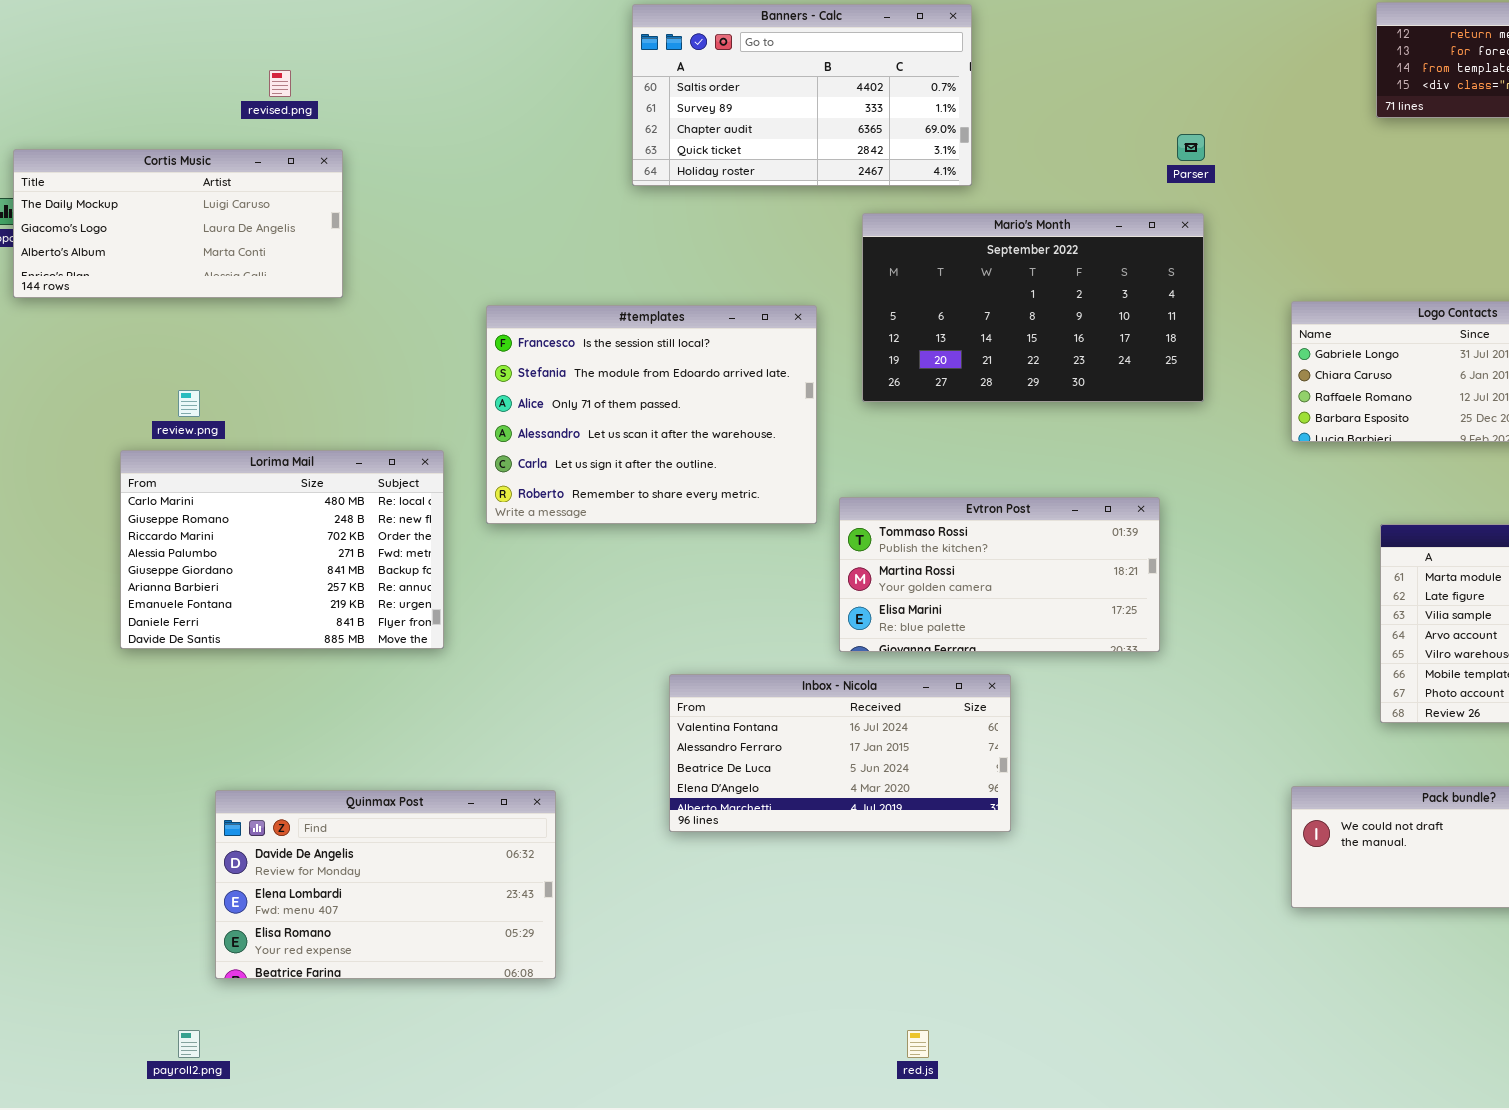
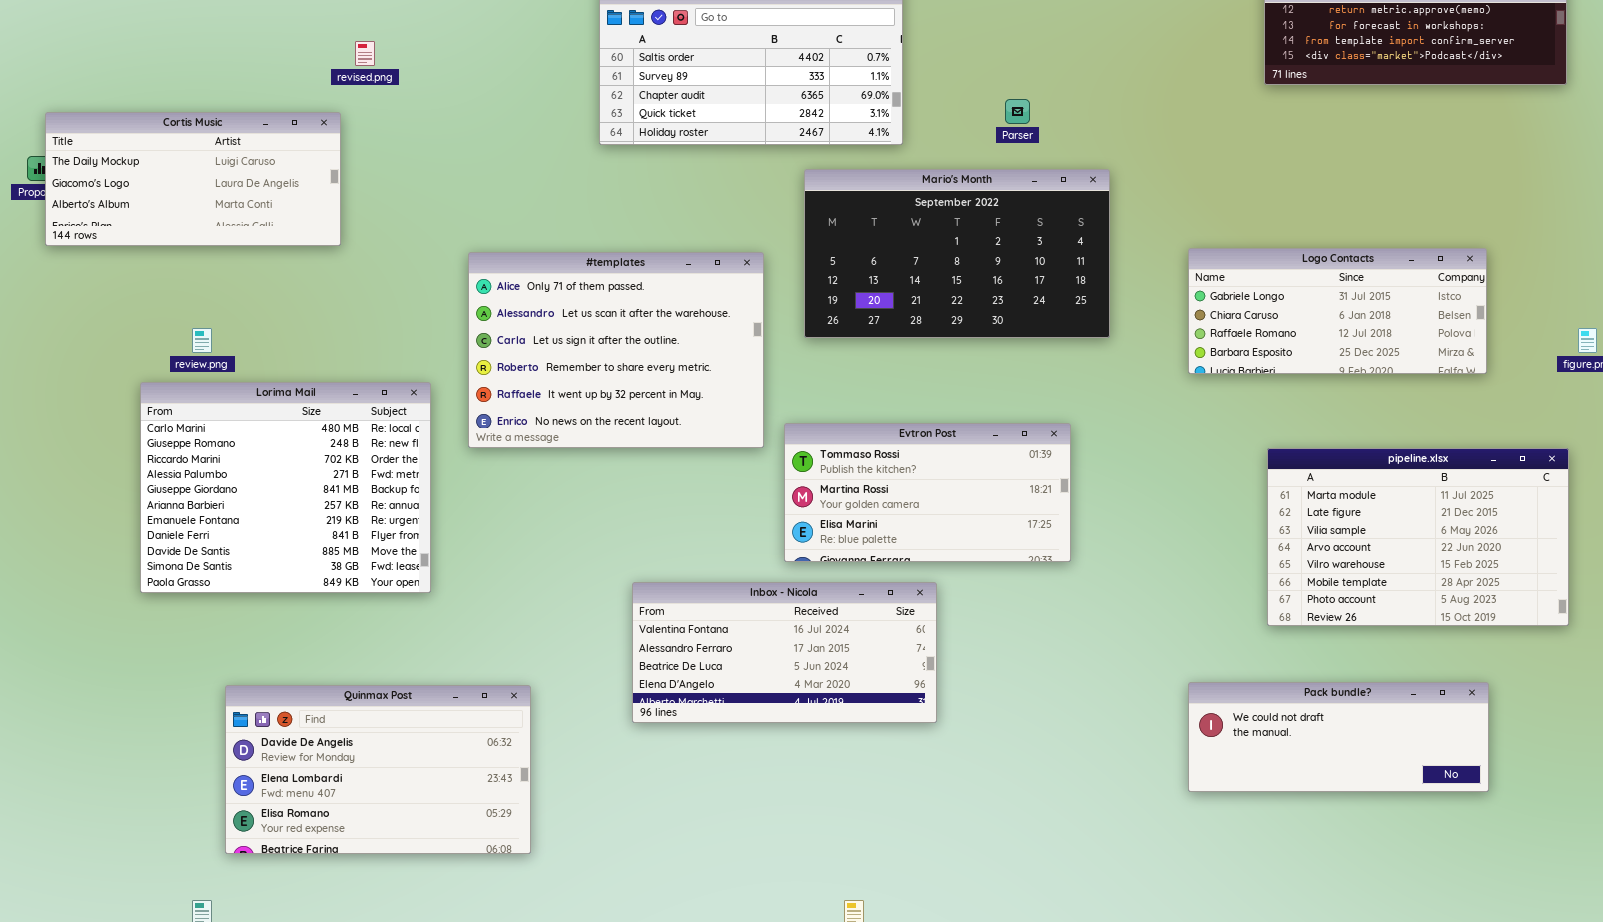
revised.png: [269,70,291,97] -> [355,41,375,66], moved
Parser: [1177,134,1205,161] -> [1005,99,1030,124], moved
#templates: [486,305,817,524] -> [468,252,764,448], scrolled down 2 rows
Lorima Mail: [120,450,444,649] -> [140,382,431,593], resized

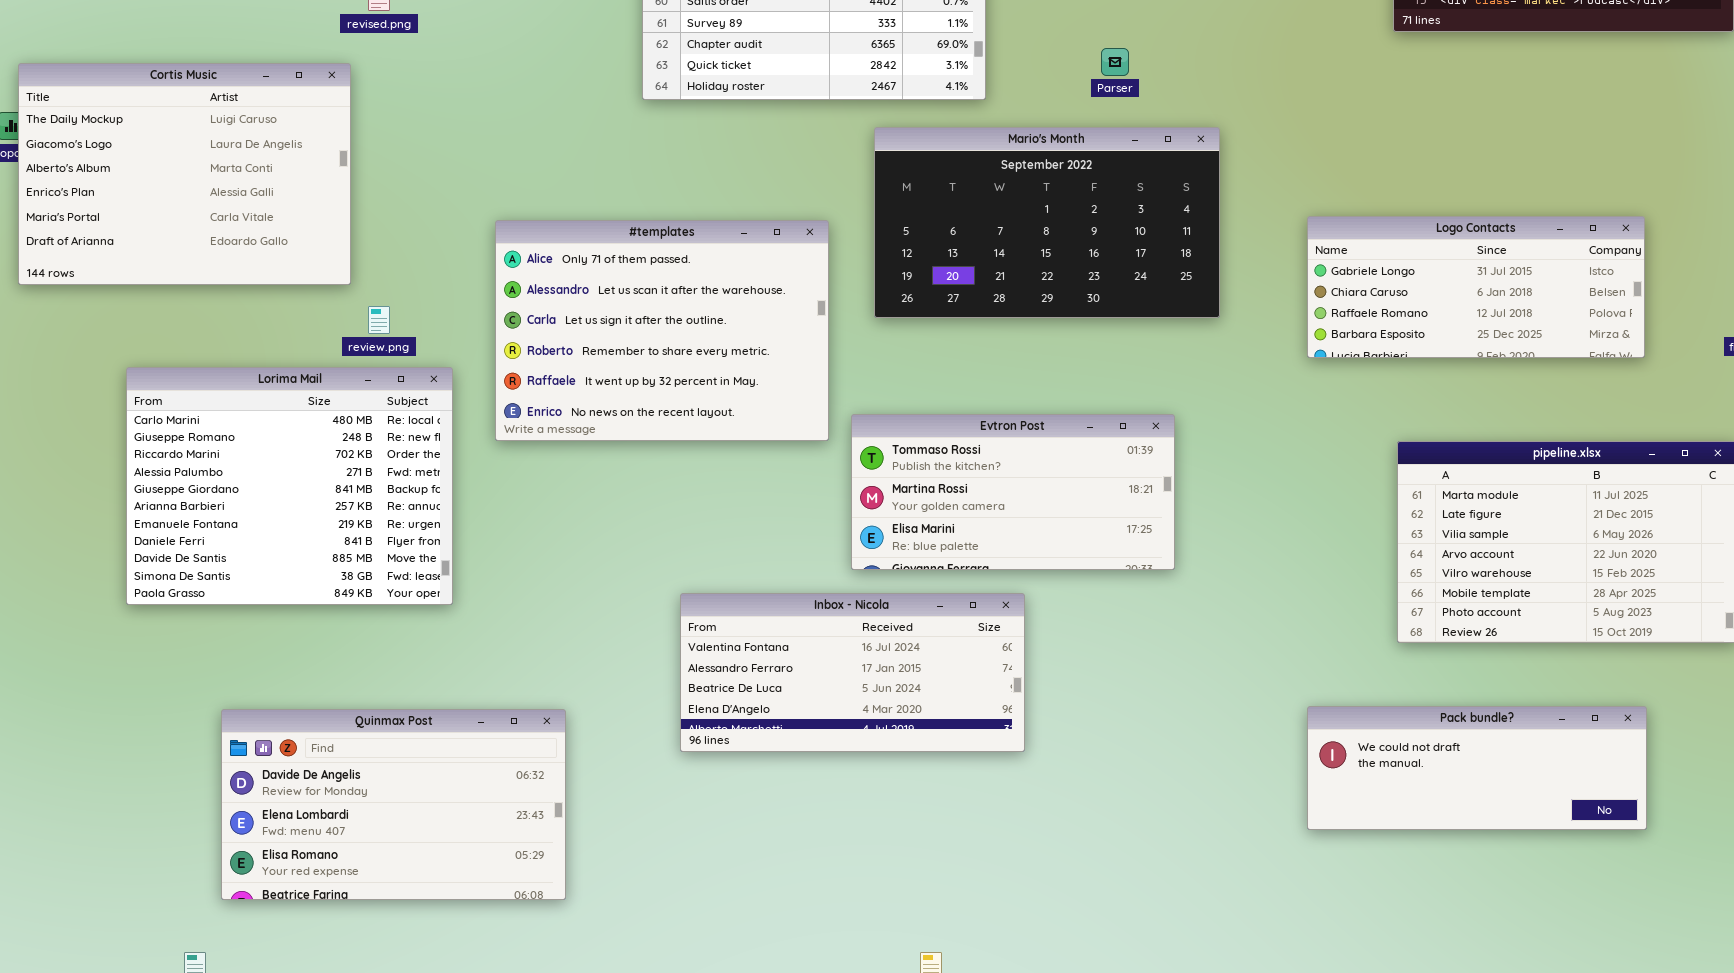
Cortis Music: [45,112,341,246] -> [18,63,351,285], resized
review.png: [192,328,212,353] -> [368,306,390,334], moved

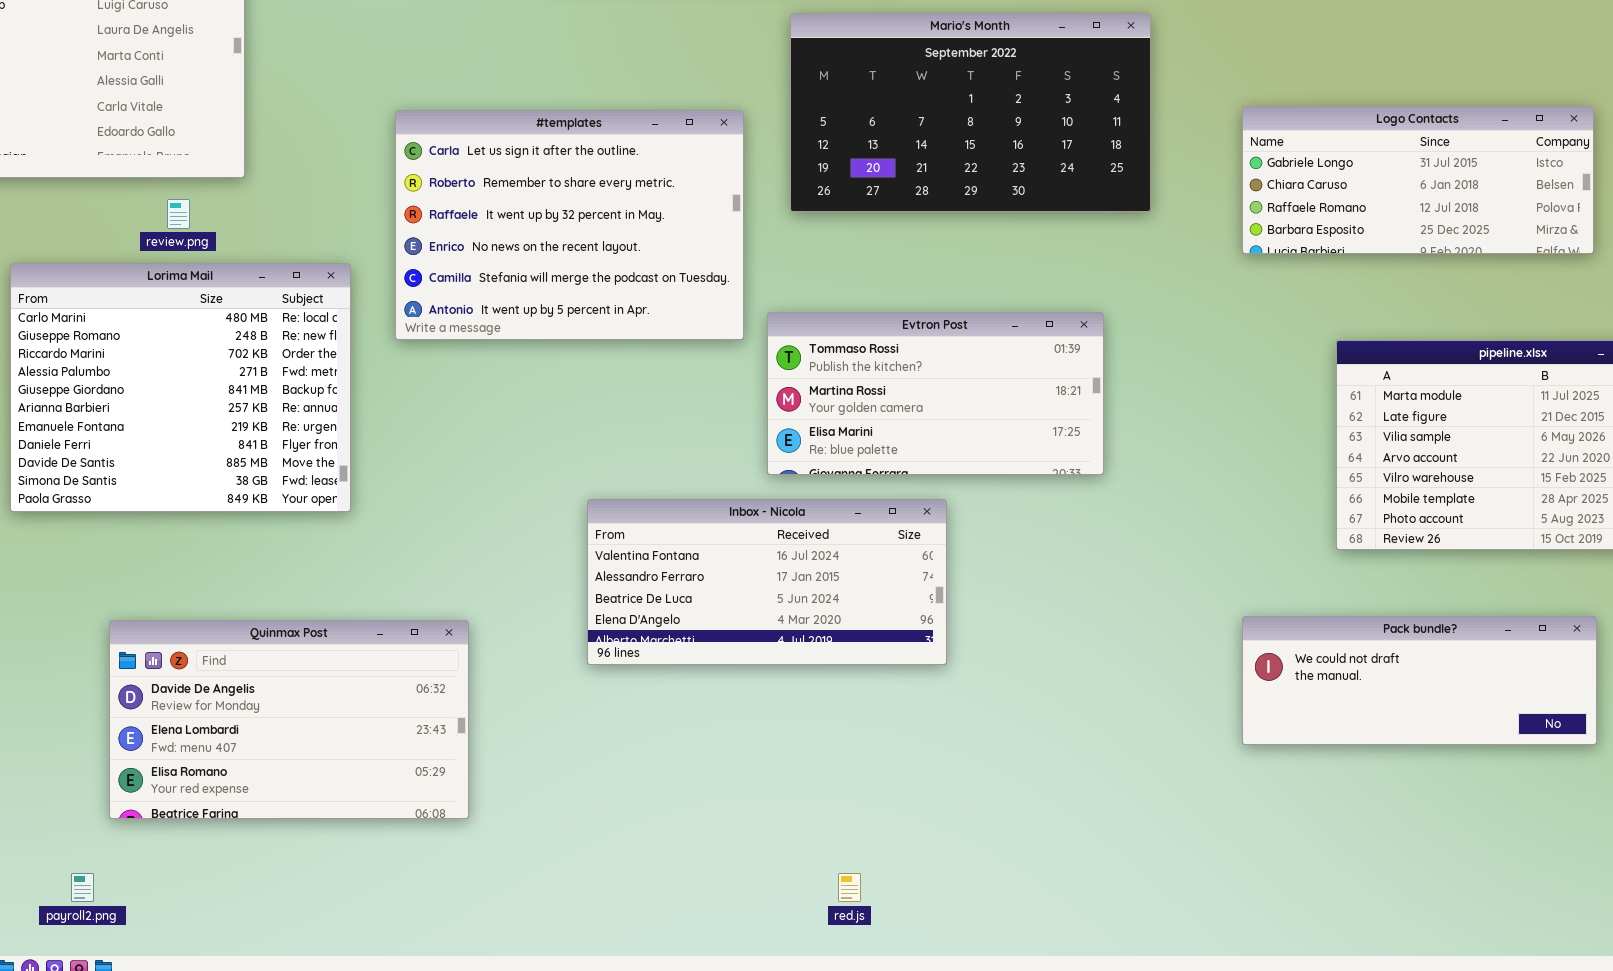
#templates: [495,220,829,441] -> [395,110,744,340], scrolled down 2 rows
review.png: [368,306,390,334] -> [167,199,190,229], moved

